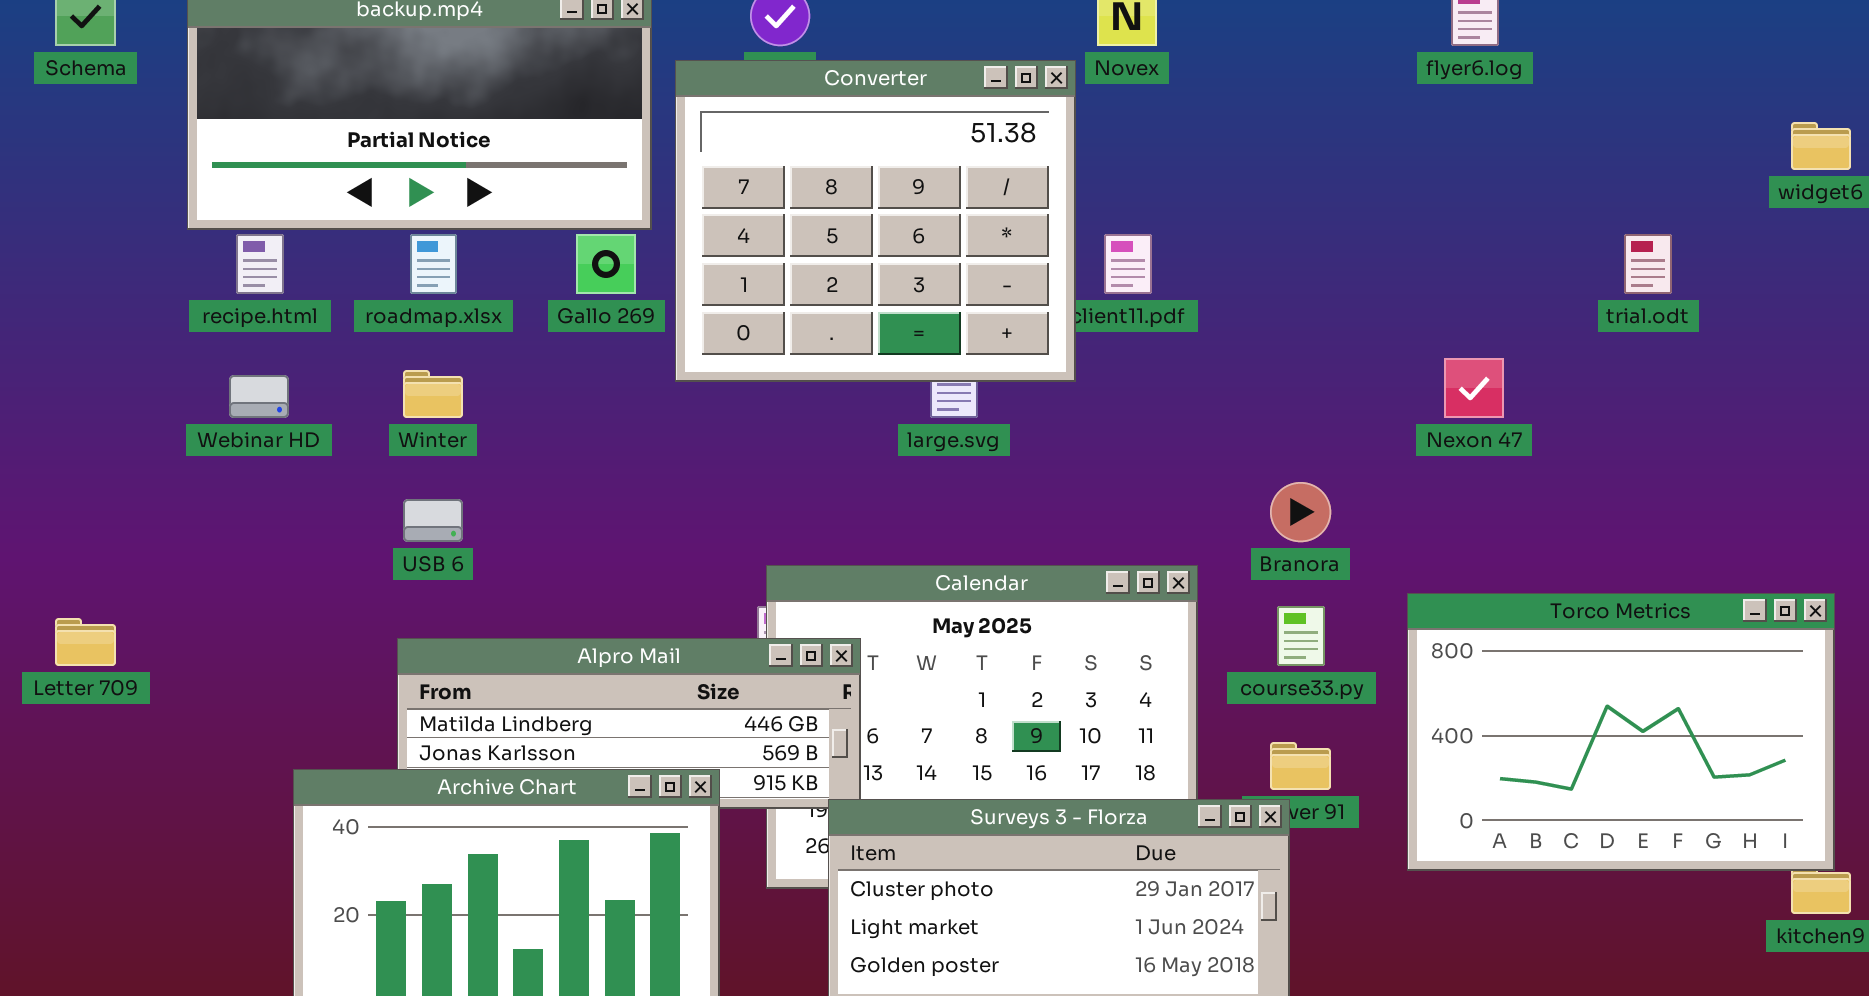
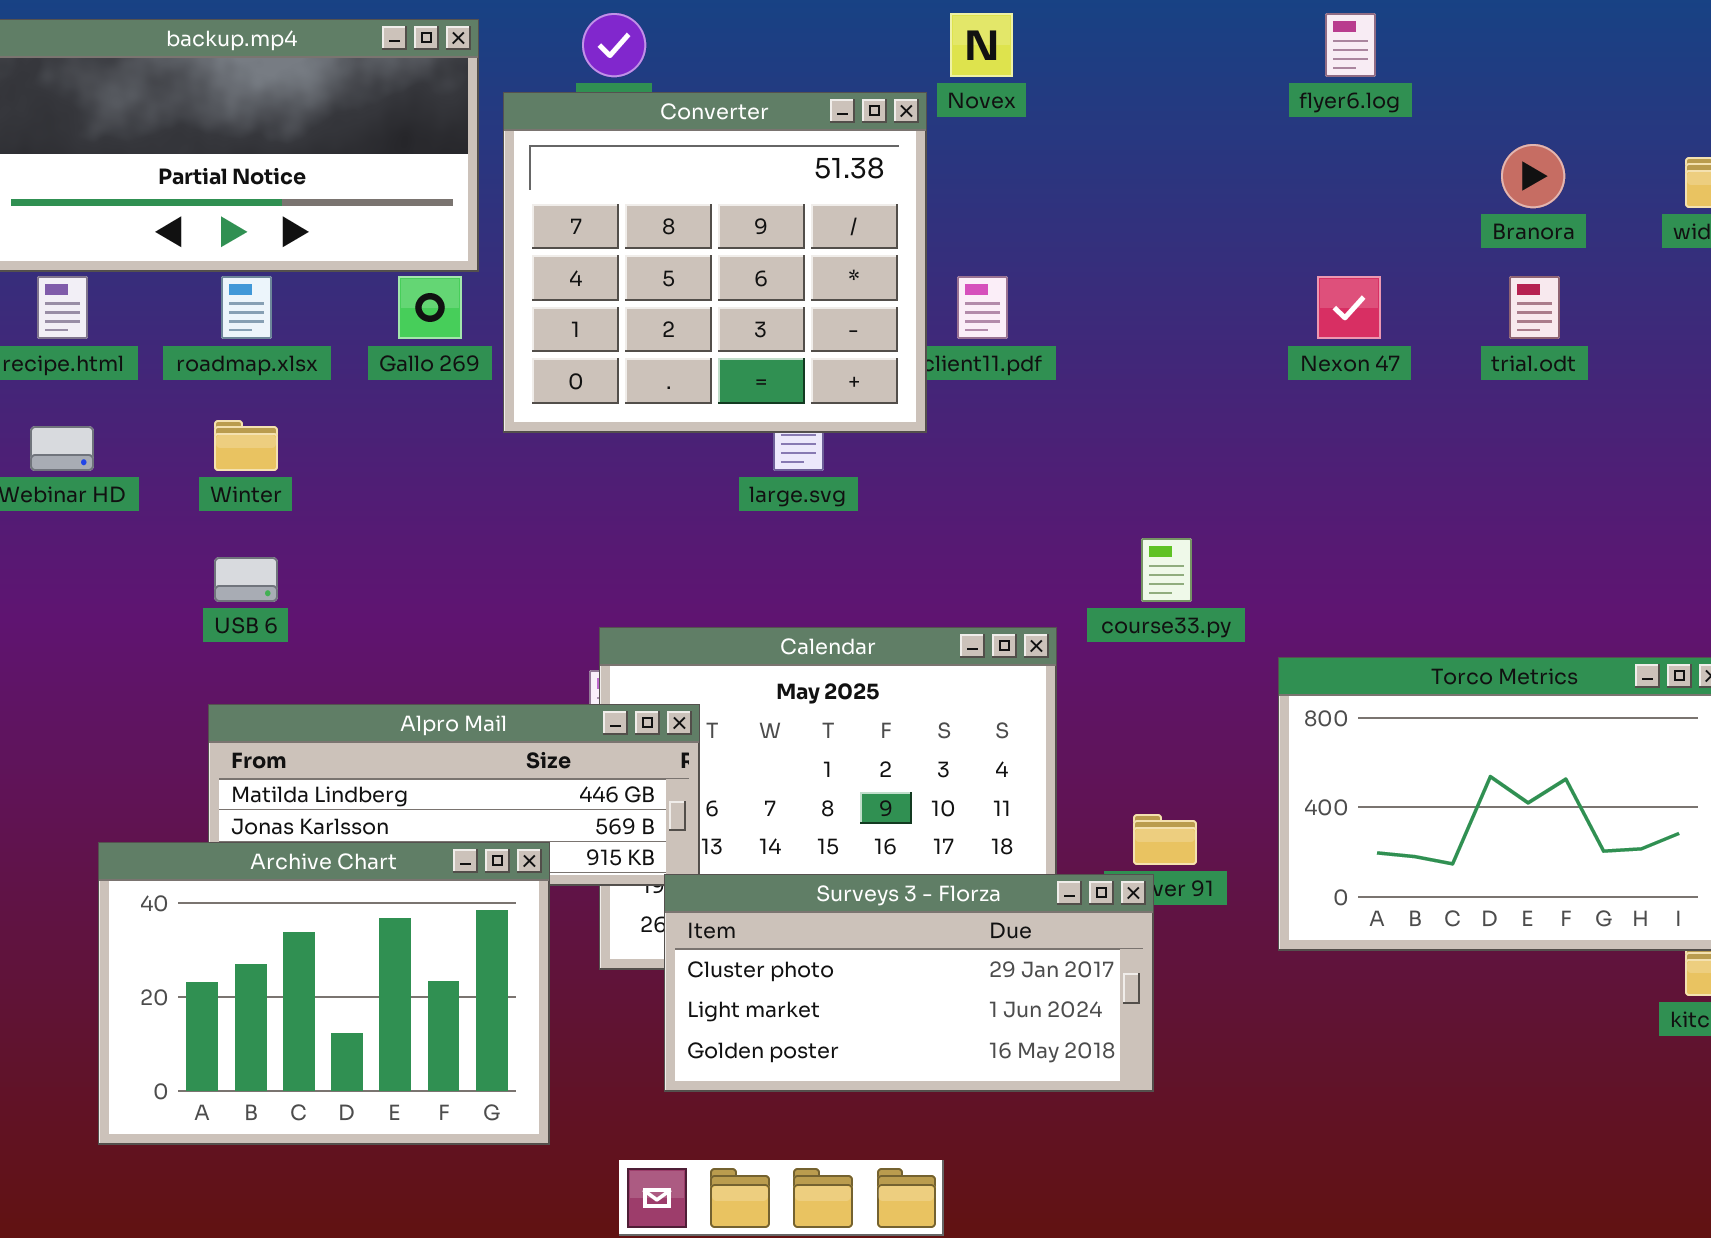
Nexon 47: [1444,358,1504,418] -> [1317,276,1381,339], moved
Branora: [1270,482,1331,542] -> [1501,144,1565,208], moved
course33.py: [1277,606,1325,666] -> [1141,538,1192,602], moved

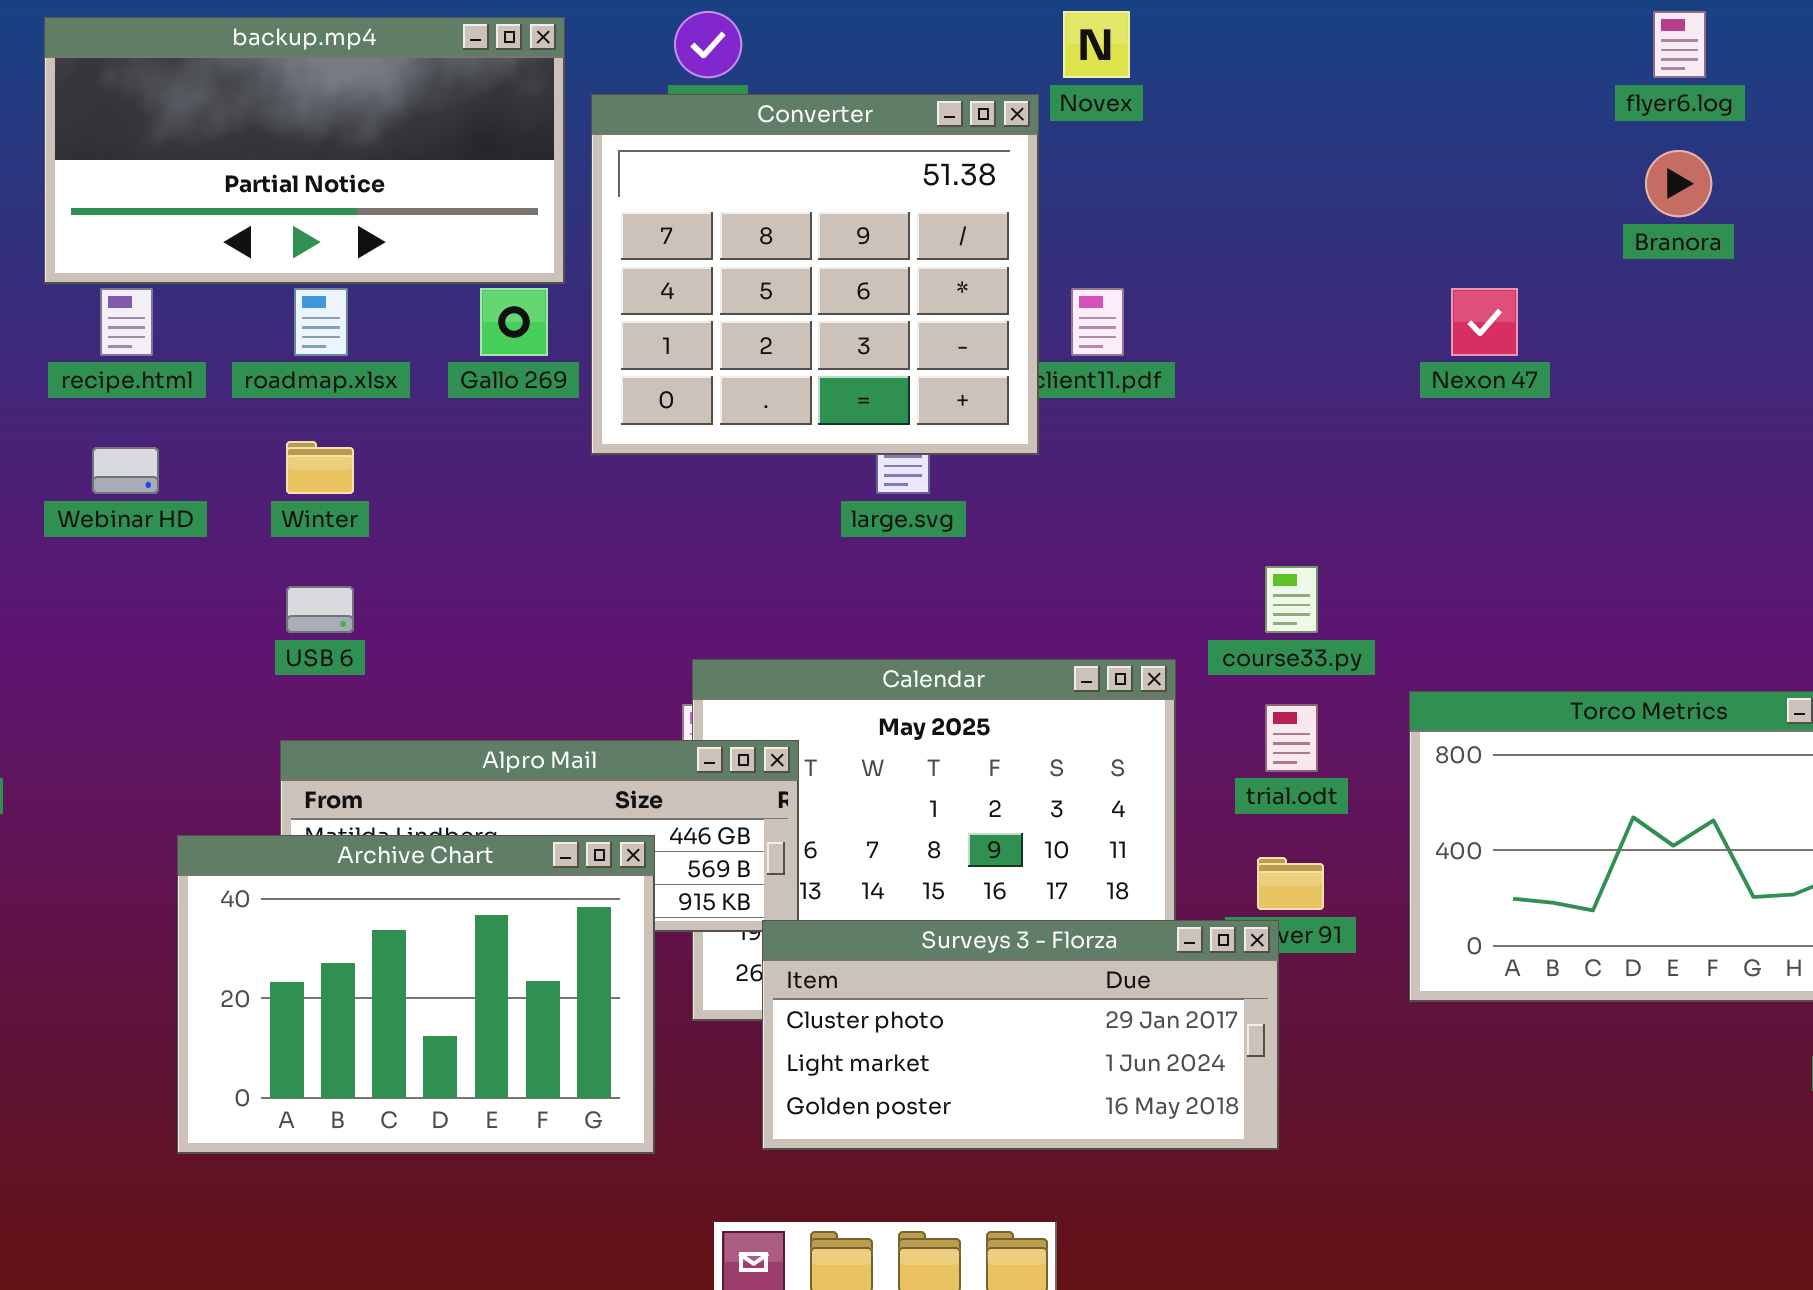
flyer6.log: [1325,13,1376,77] -> [1653,11,1706,78], moved
trial.odt: [1509,276,1560,339] -> [1265,704,1318,772], moved
Archive Chart: [98,842,550,1145] -> [177,835,655,1154], moved

